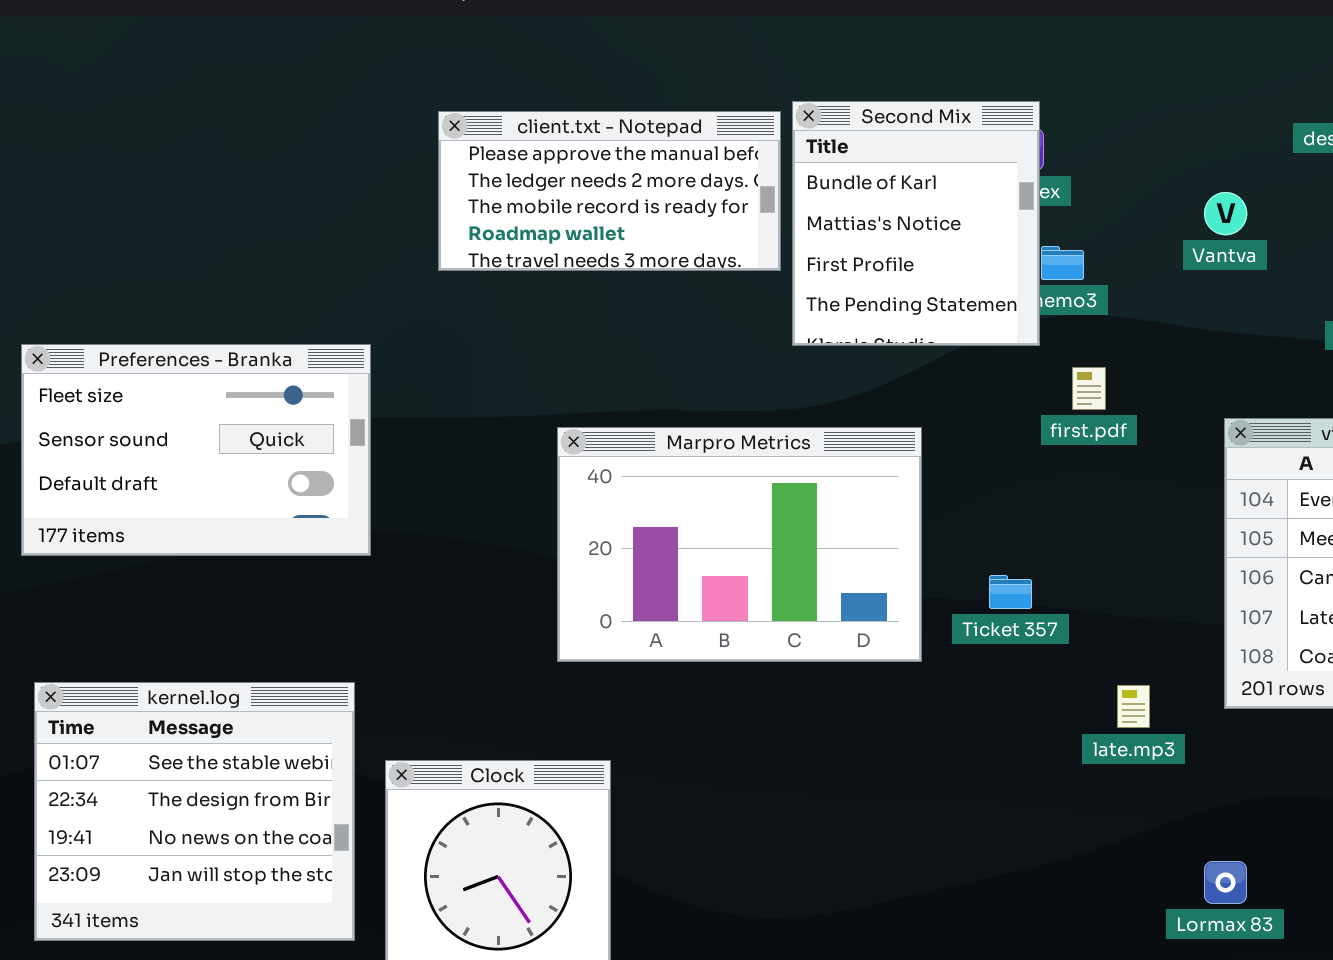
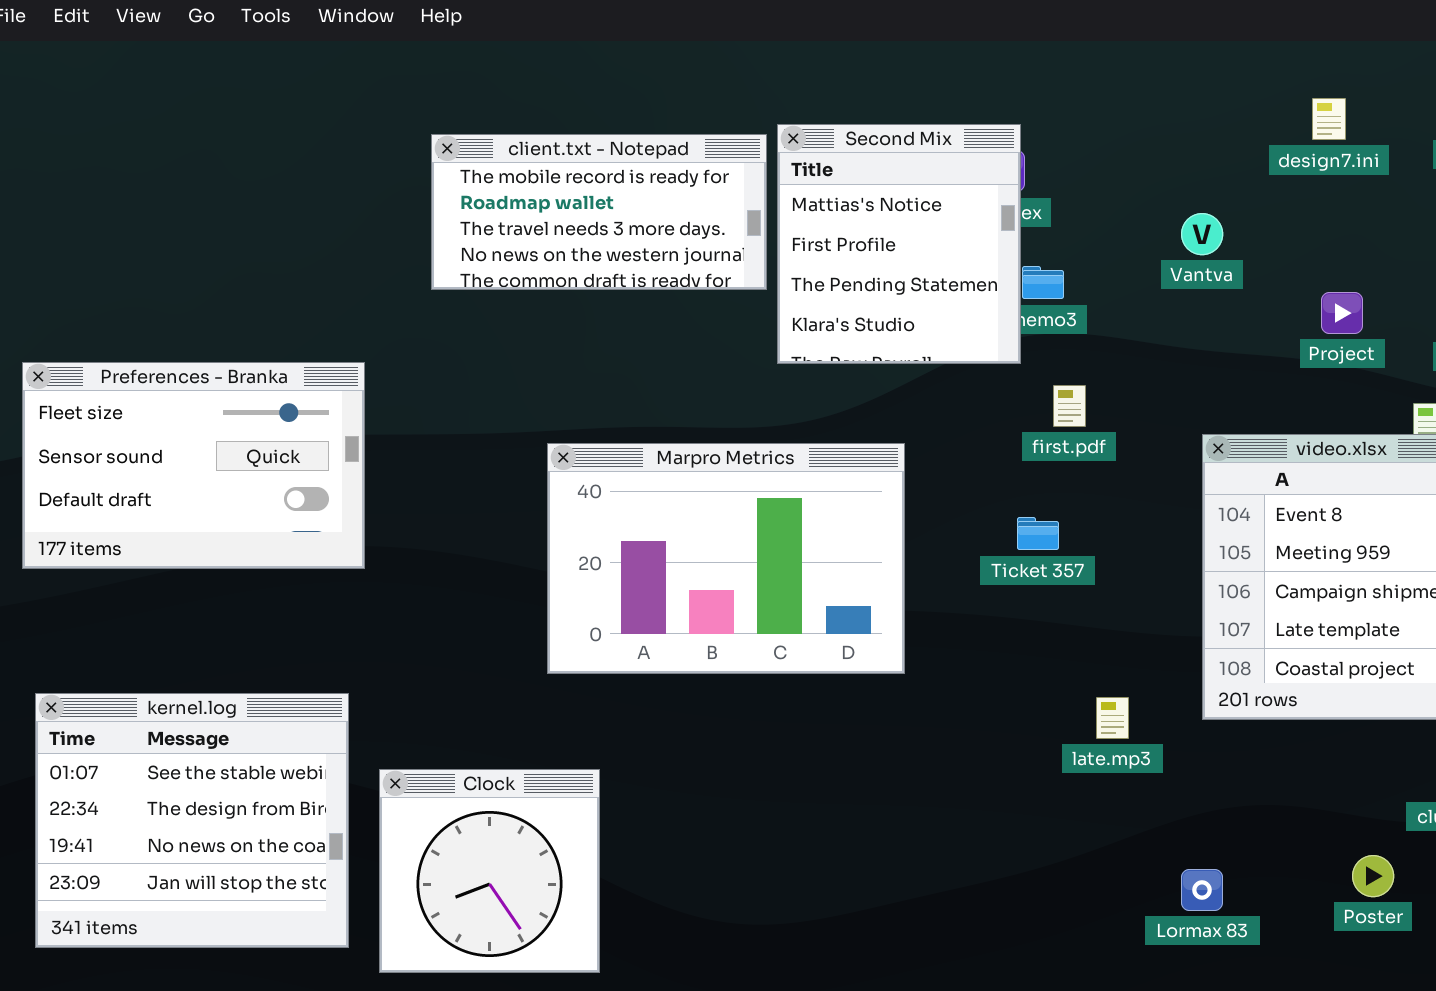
Second Mix: [792,101,1040,346] -> [777,124,1021,364], scrolled down 1 row
client.txt - Notepad: [438,111,781,271] -> [431,134,767,290], scrolled down 2 rows
Ticket 357: [989,575,1032,609] -> [1017,517,1059,550], moved

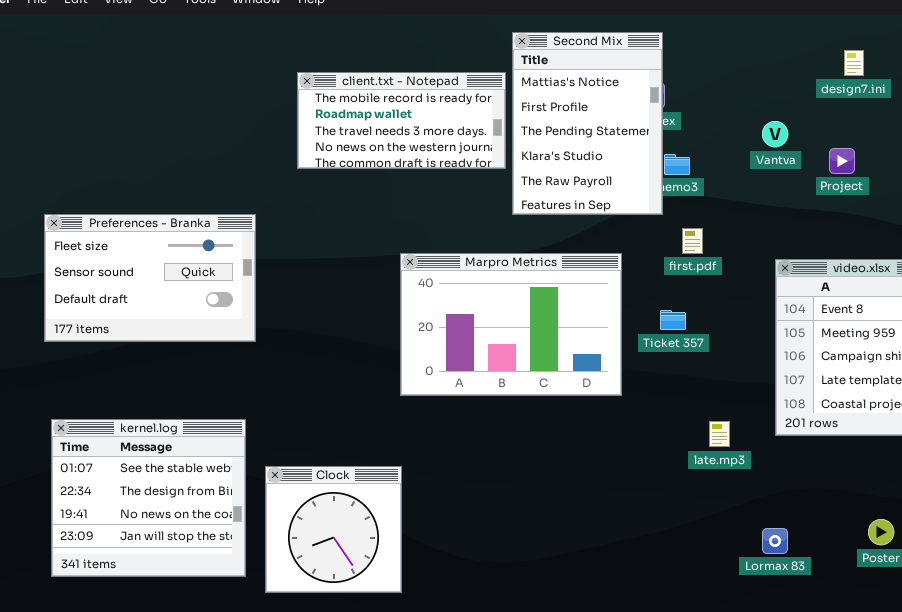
Second Mix: [777,124,1021,364] -> [512,32,663,215], resized
Project: [1321,292,1363,334] -> [829,148,855,174], moved
Marpro Metrics: [547,443,905,674] -> [400,253,622,396], moved

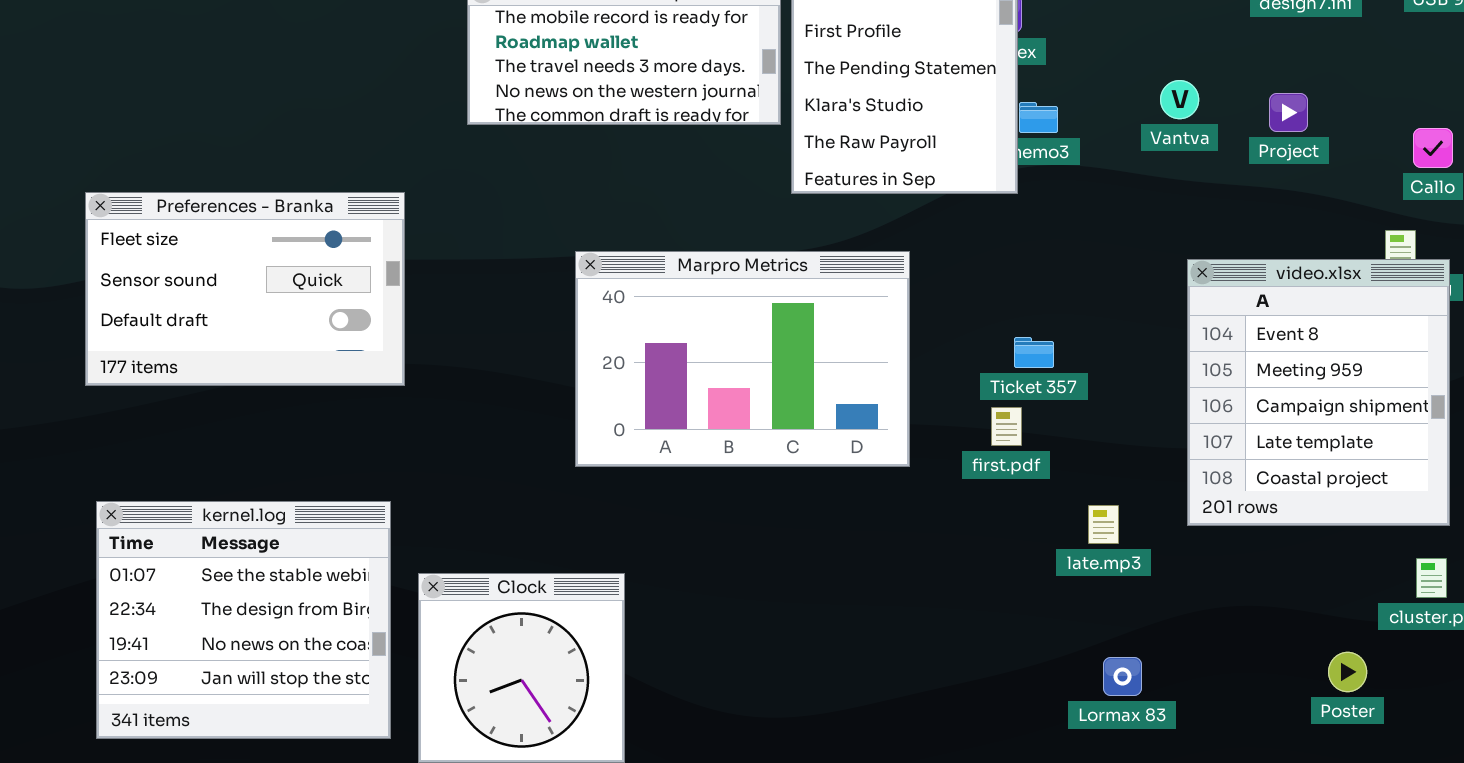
Vantva: [762,121,788,147] -> [1160,80,1199,119], moved
first.pdf: [682,228,703,254] -> [991,407,1022,446], moved
Marpro Metrics: [400,253,622,396] -> [575,251,910,467], moved
Lormax 83: [762,528,788,554] -> [1103,657,1142,696], moved

